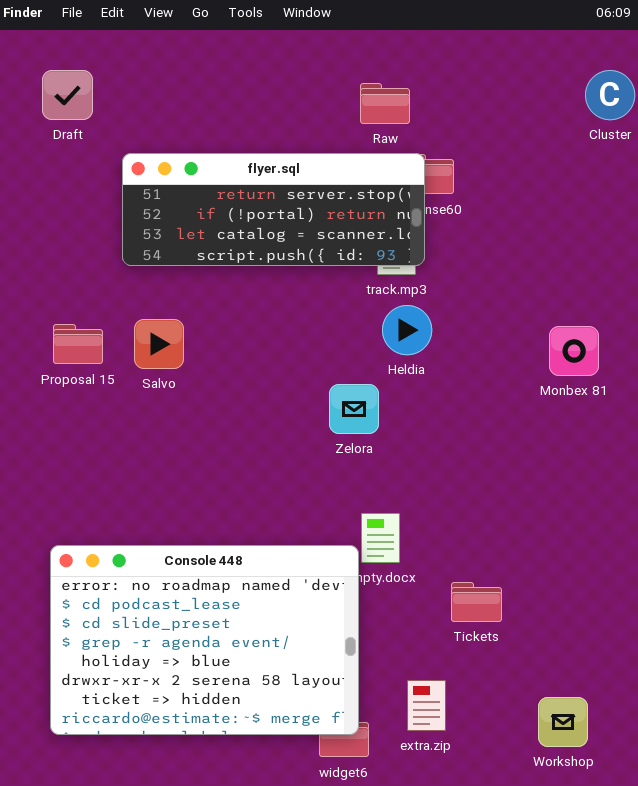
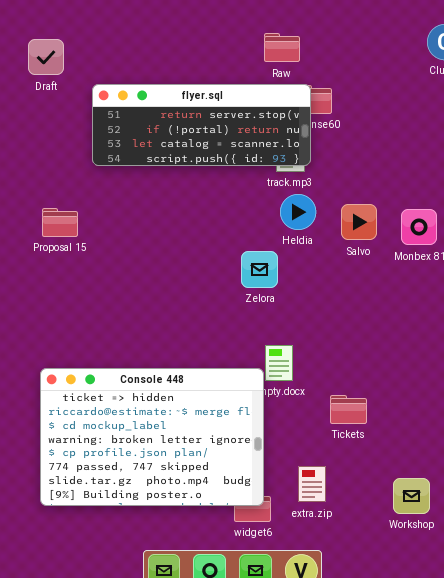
Draft: [42,70,93,120] -> [28,39,64,75], moved
Salvo: [134,319,184,369] -> [341,204,377,240], moved
Console 448: [50,545,359,735] -> [40,368,264,506], scrolled down 6 rows

